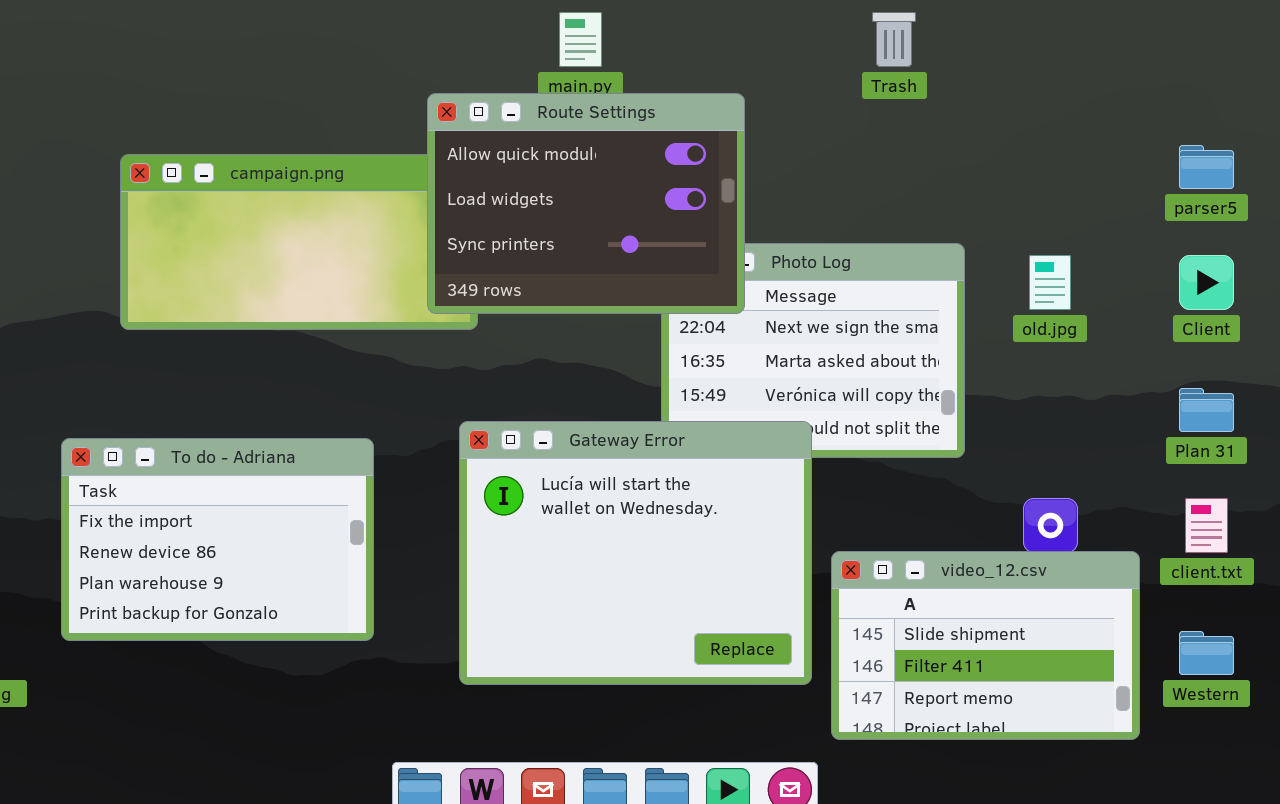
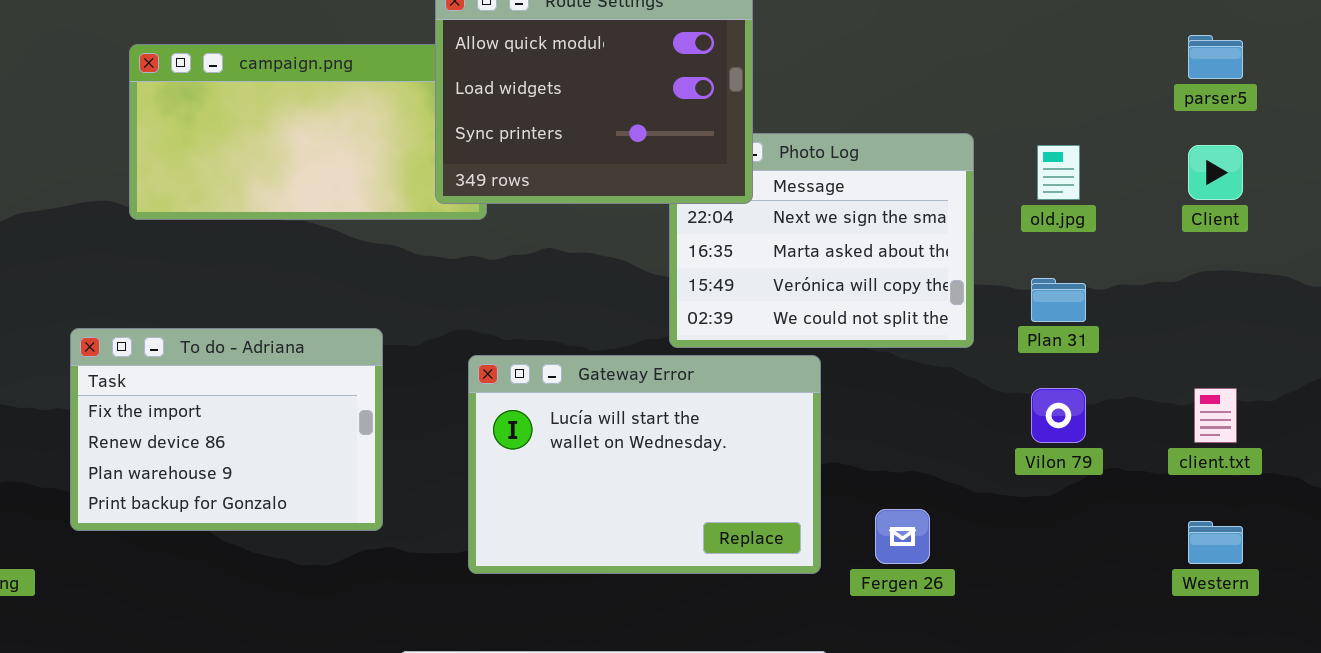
Plan 31: [1179,388,1234,432] -> [1031,278,1086,322], moved
Gateway Error: [459,421,812,685] -> [468,355,821,574], resized
video_12.csv: [831,551,1140,740] -> none, closed

